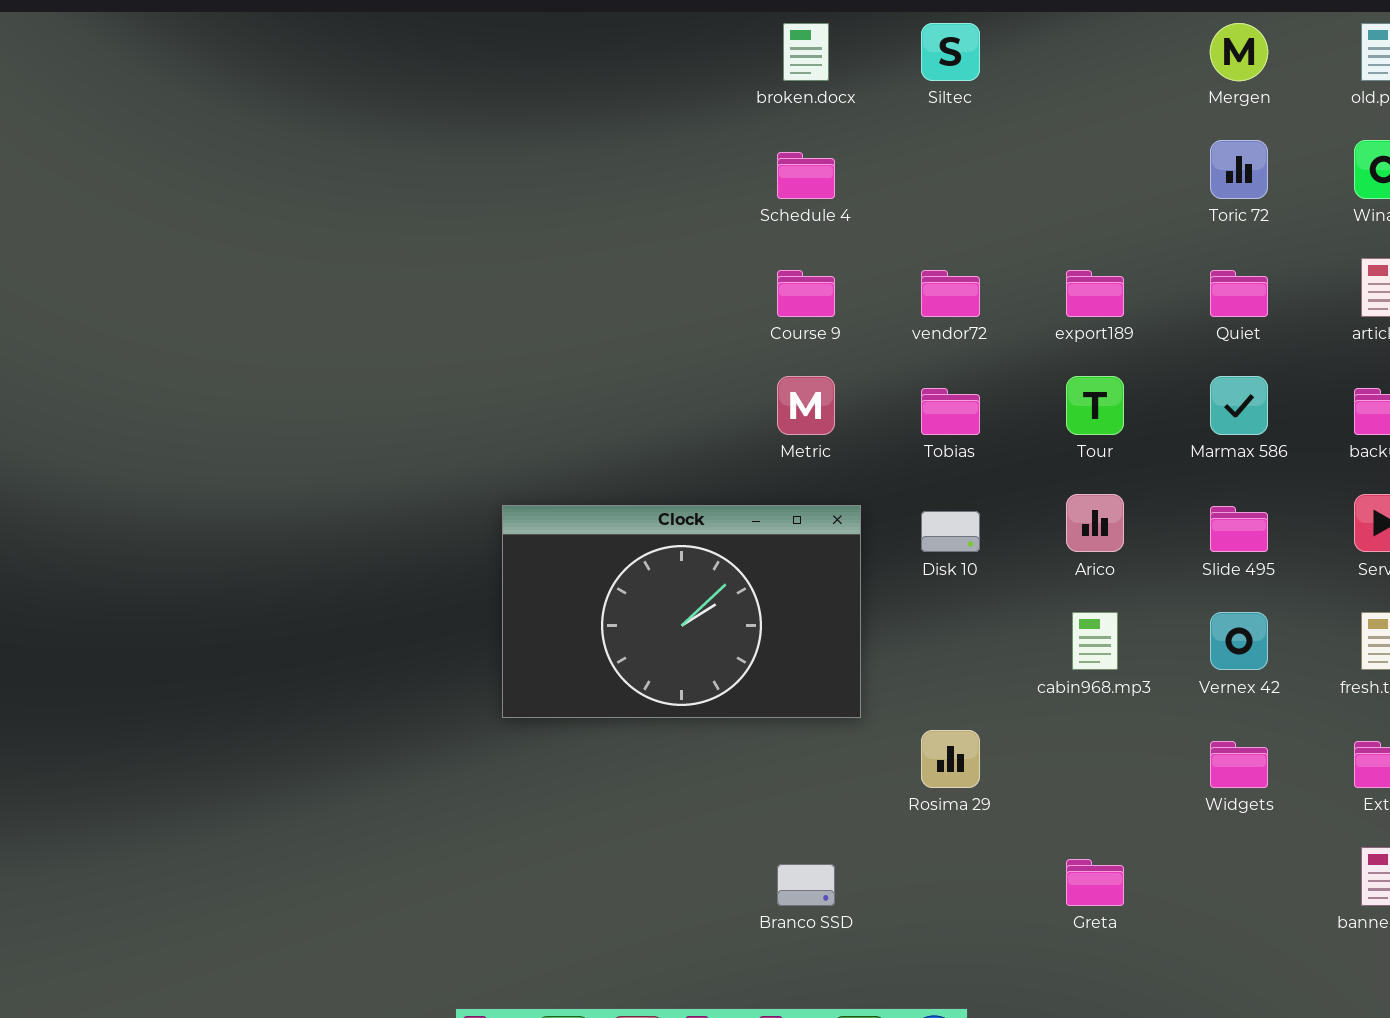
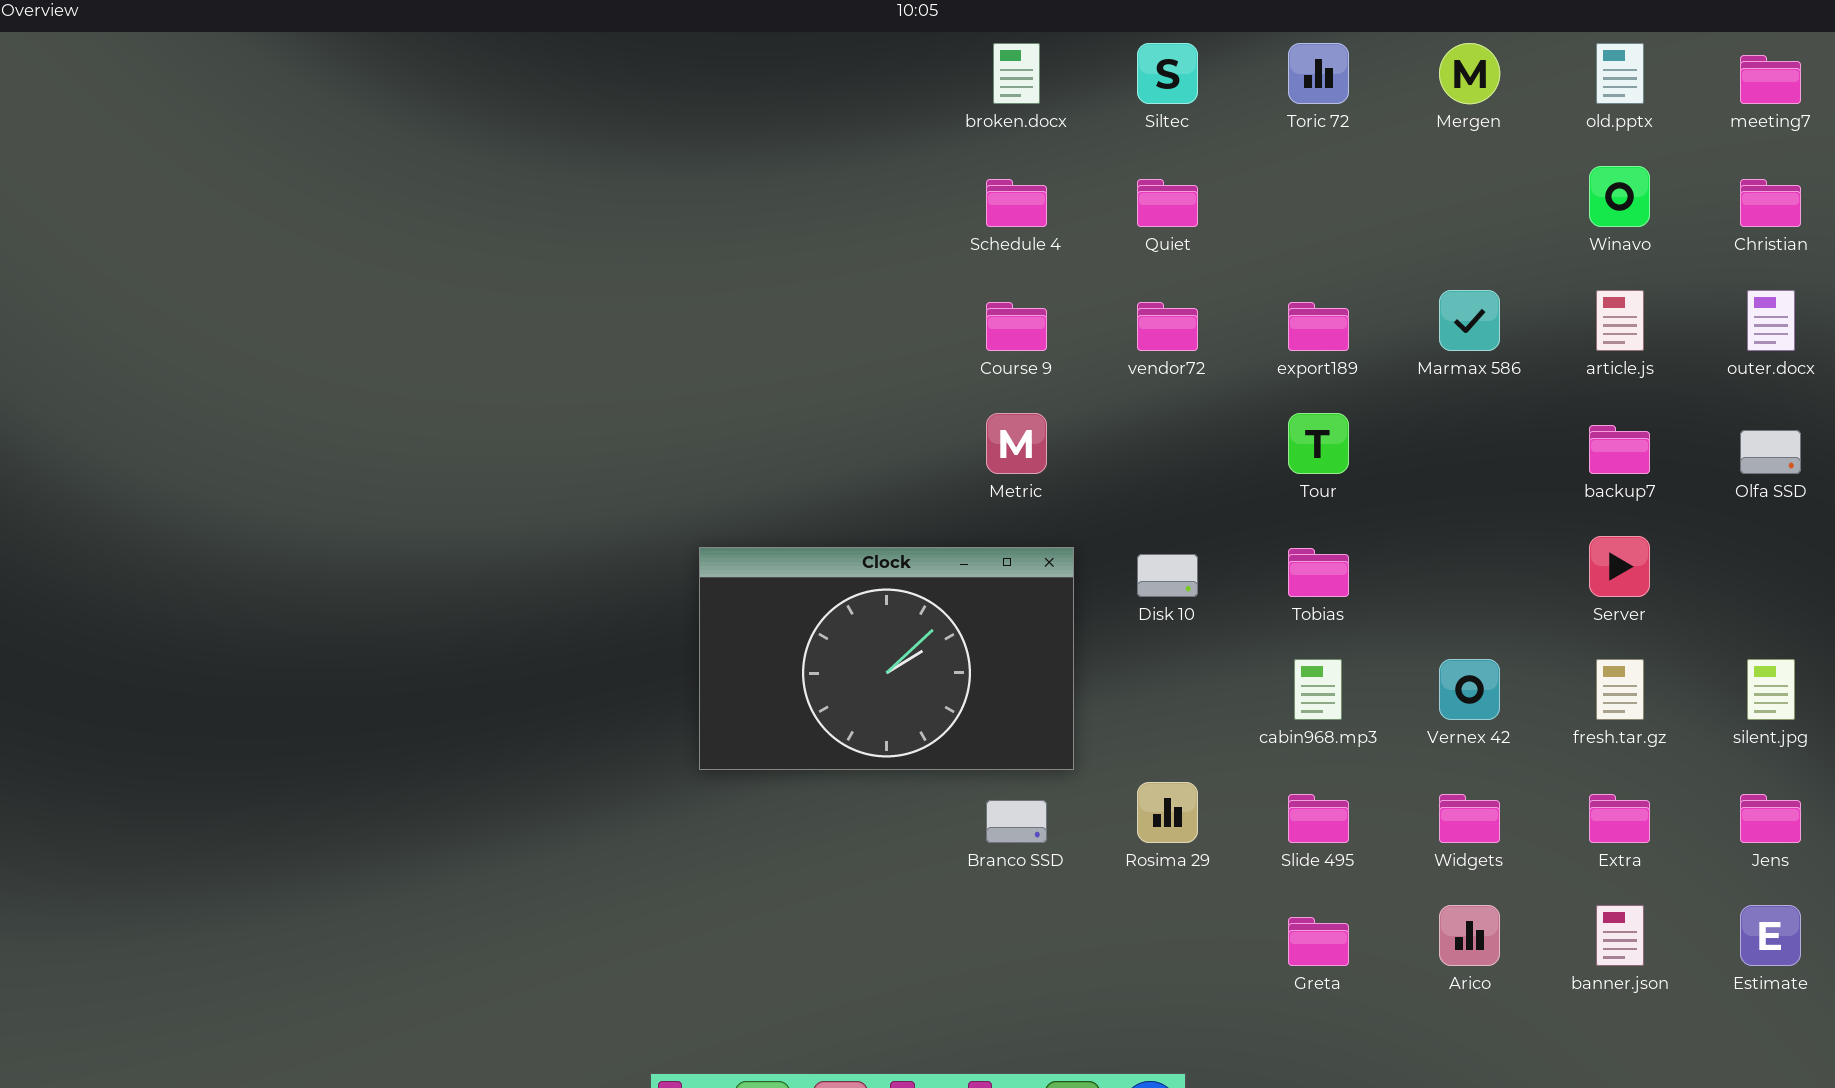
Toric 72: [1210,140,1268,199] -> [1288,43,1349,104], moved
Quiet: [1210,270,1268,317] -> [1137,179,1198,227], moved
Marmax 586: [1210,376,1268,435] -> [1439,290,1500,351], moved
Tobias: [921,388,980,435] -> [1288,548,1349,597], moved
Arico: [1066,494,1124,552] -> [1439,905,1500,966], moved
Slide 495: [1210,506,1268,552] -> [1288,794,1349,843], moved
Branco SSD: [777,864,835,906] -> [986,800,1047,843], moved

